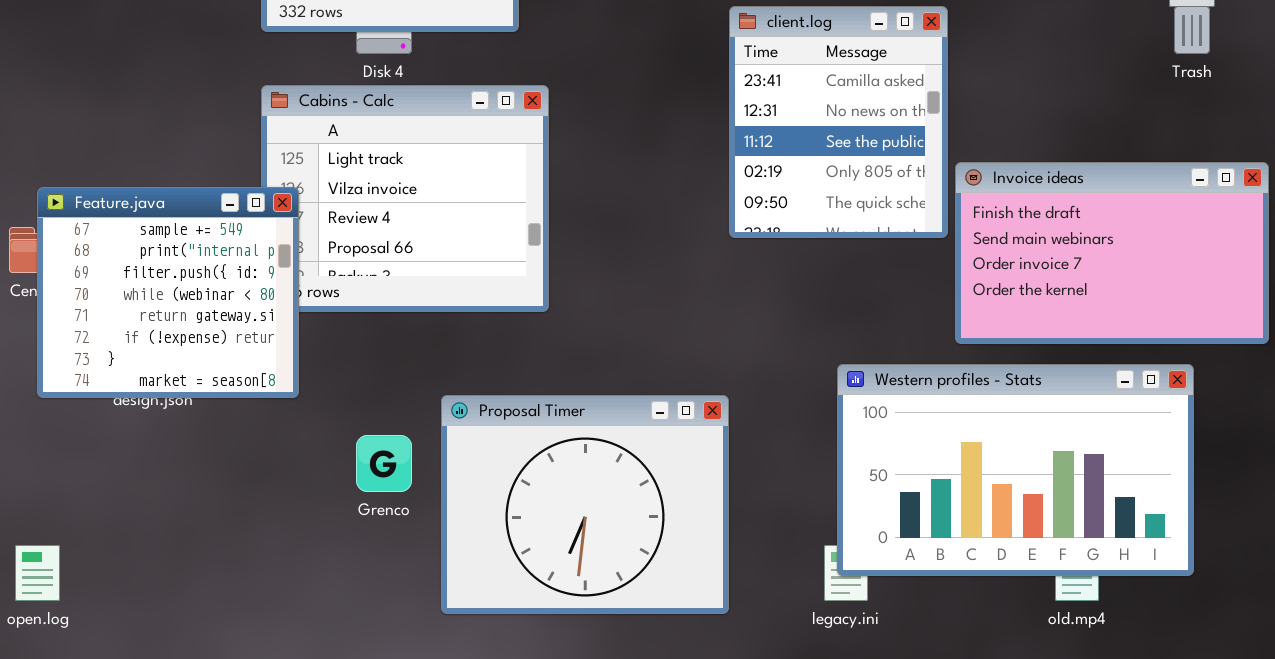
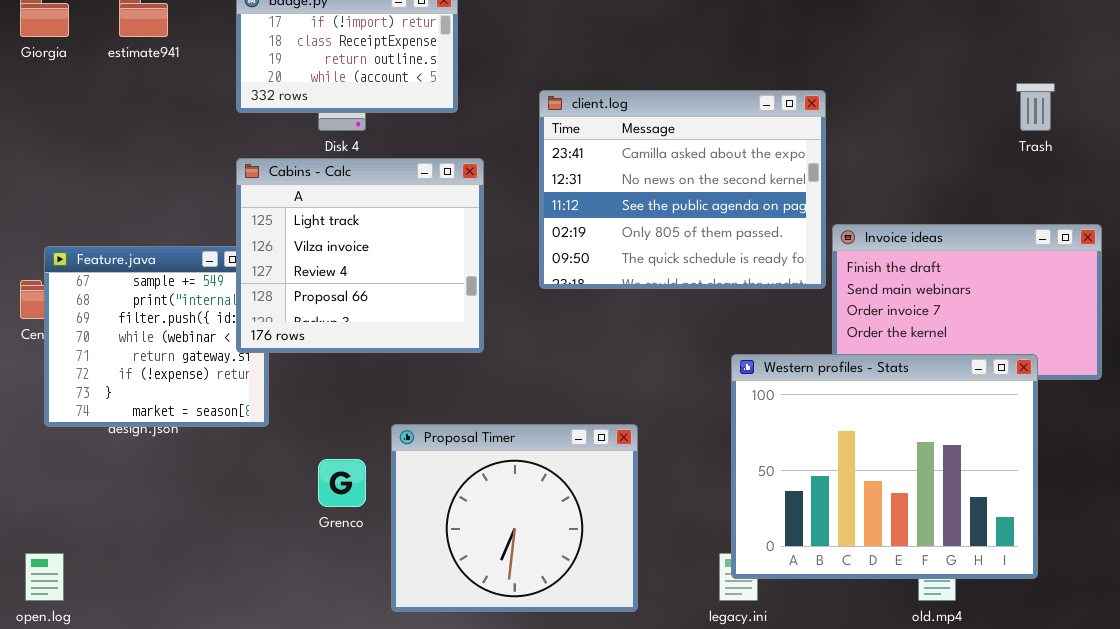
client.log: [729,6,948,238] -> [539,90,826,289], resized
Cabins - Calc: [261,85,549,312] -> [236,158,484,353], raised
Western profiles - Stats: [837,364,1194,576] -> [731,354,1038,579], resized

